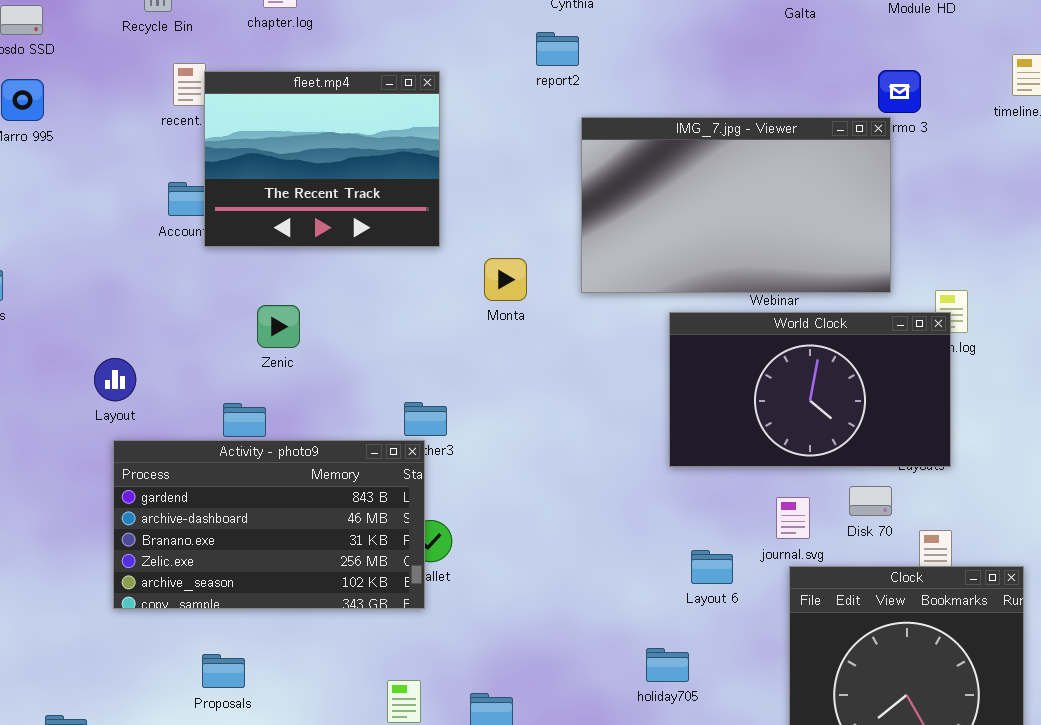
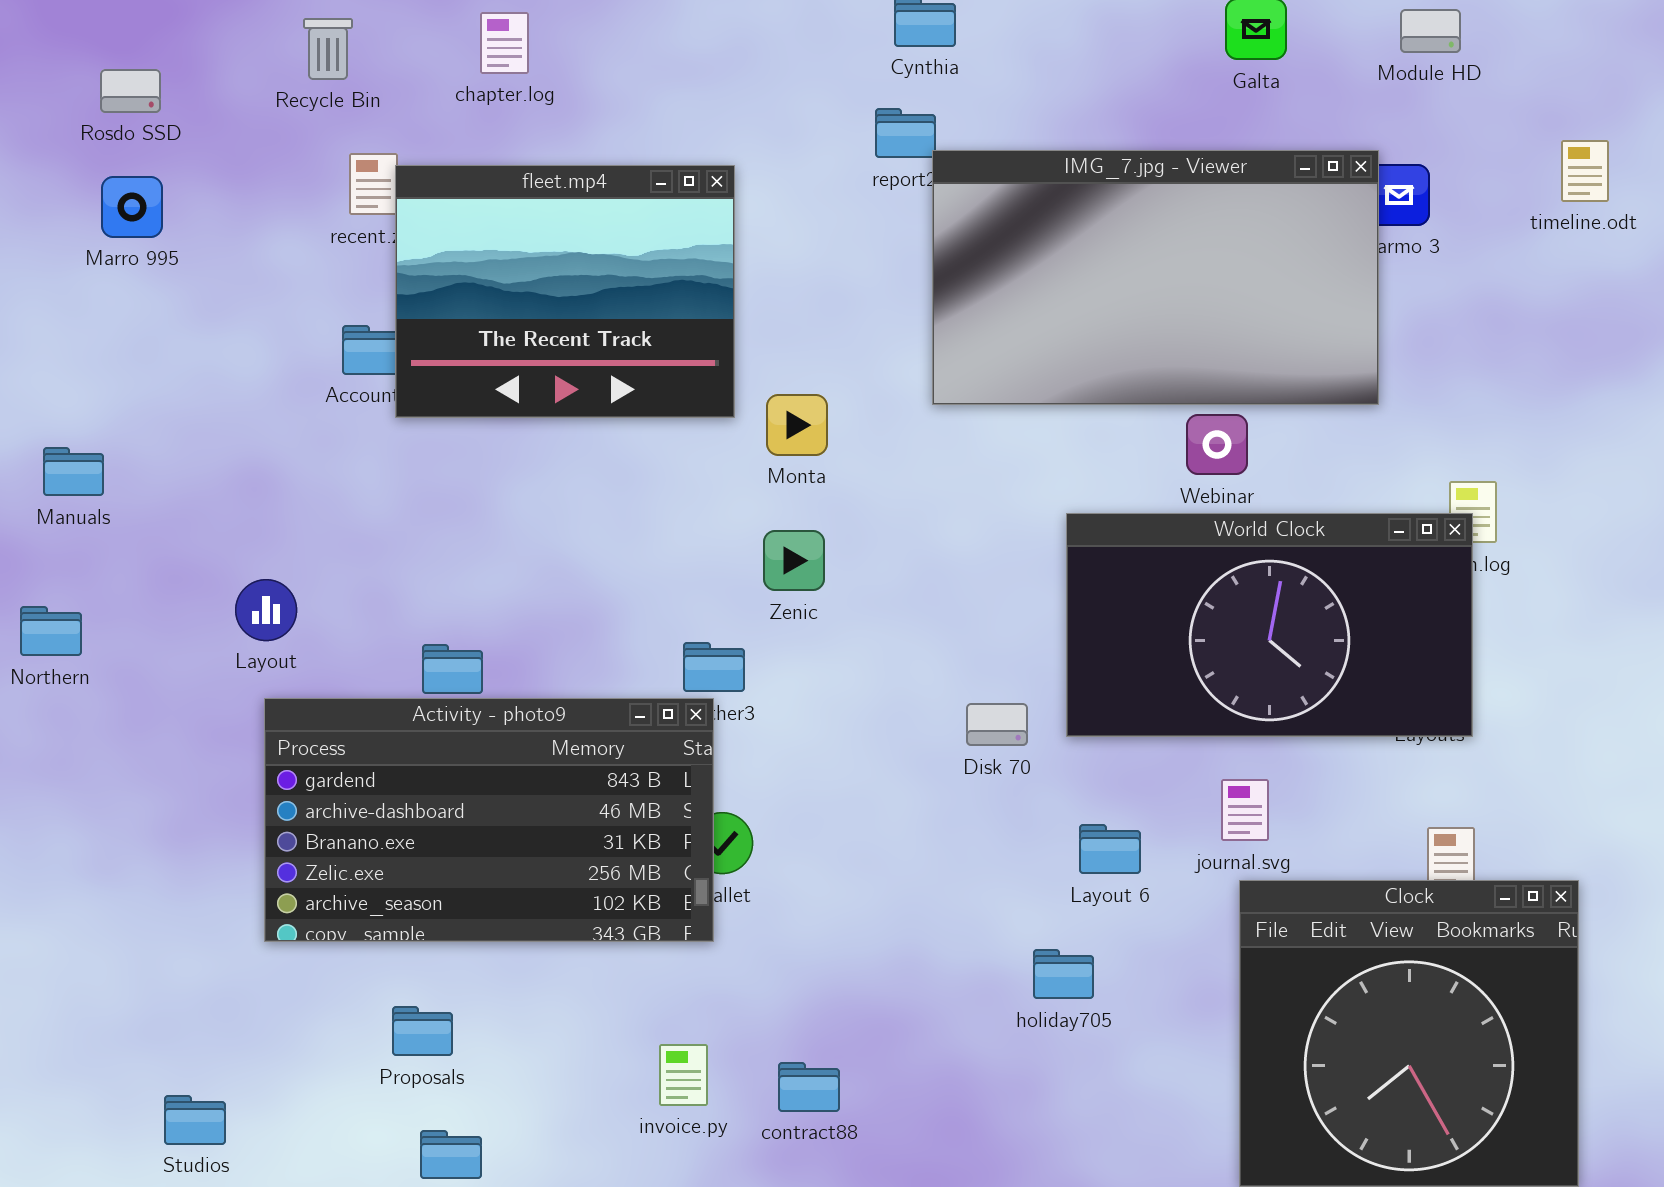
IMG_7.jpg - Viewer: [581,117,891,293] -> [932,150,1379,405], moved
Monta: [484,258,527,301] -> [766,394,828,456], moved
Zenic: [257,305,300,348] -> [763,530,825,591], moved
Disk 70: [849,486,892,516] -> [966,703,1028,746], moved
Layout 6: [691,550,733,584] -> [1079,824,1141,874], moved
holiday705: [646,648,689,682] -> [1033,949,1094,999], moved

